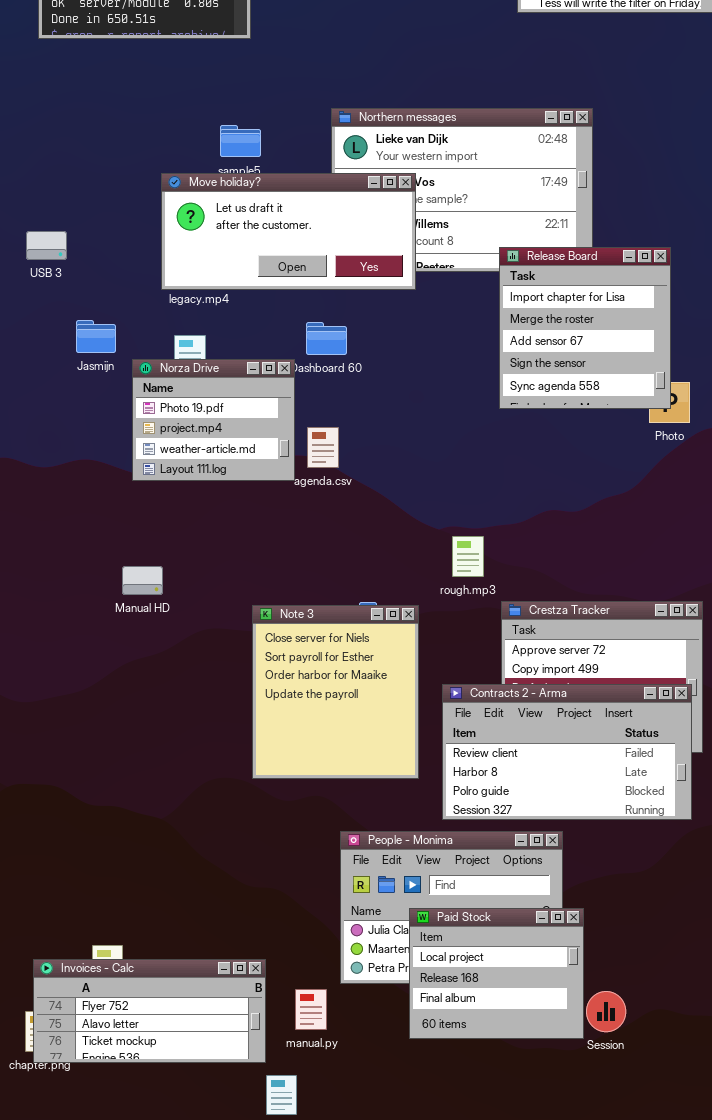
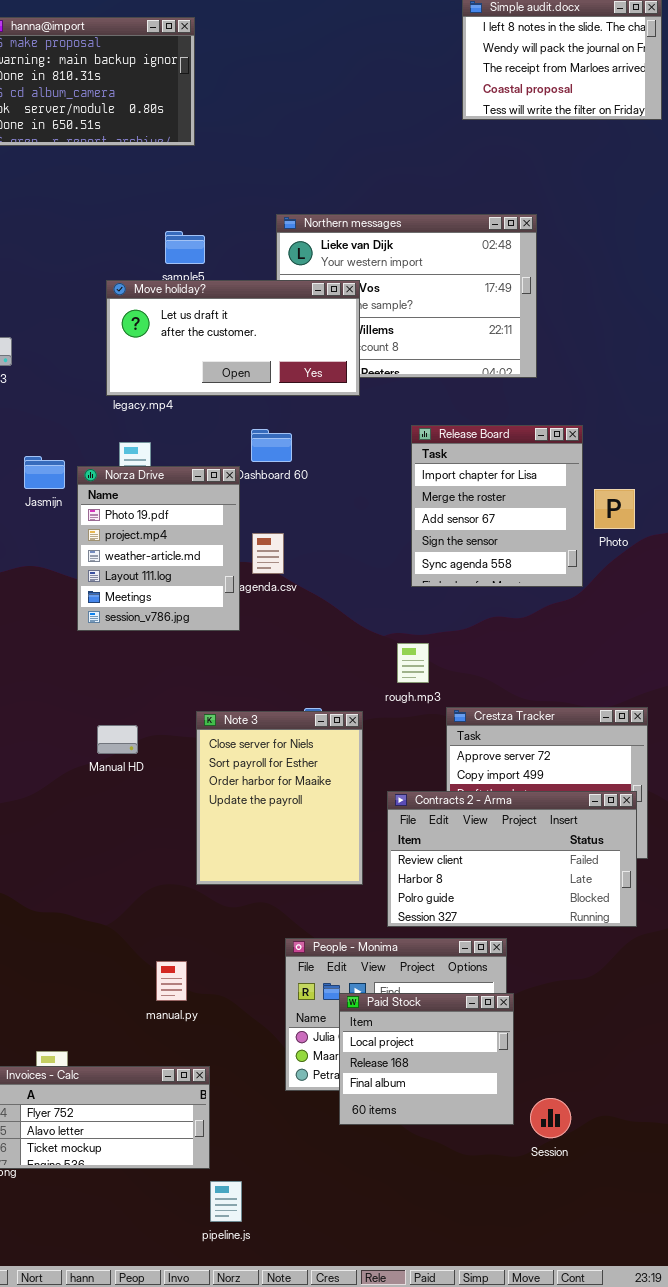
Release Board: [499,247,671,409] -> [411,425,583,587], moved
Jasmijn: [76,320,116,353] -> [24,456,65,489], moved
Norza Drive: [132,359,295,481] -> [77,466,240,631], resized
Manual HD: [122,566,163,595] -> [97,725,138,754], moved
Paid Stock: [409,908,584,1039] -> [339,993,514,1125], moved
manual.py: [295,989,327,1030] -> [156,961,187,1001], moved

